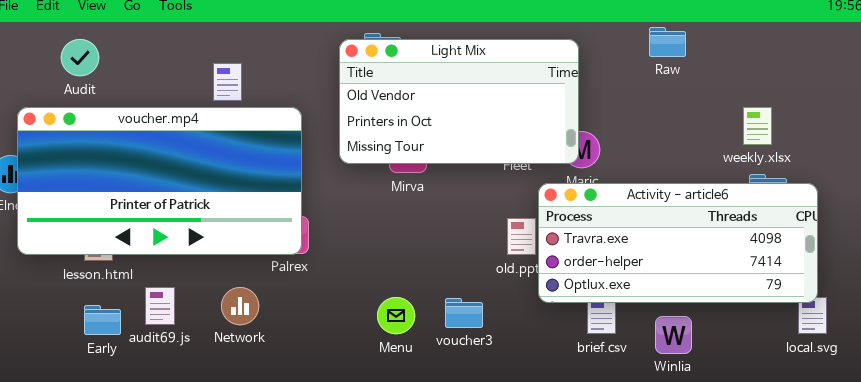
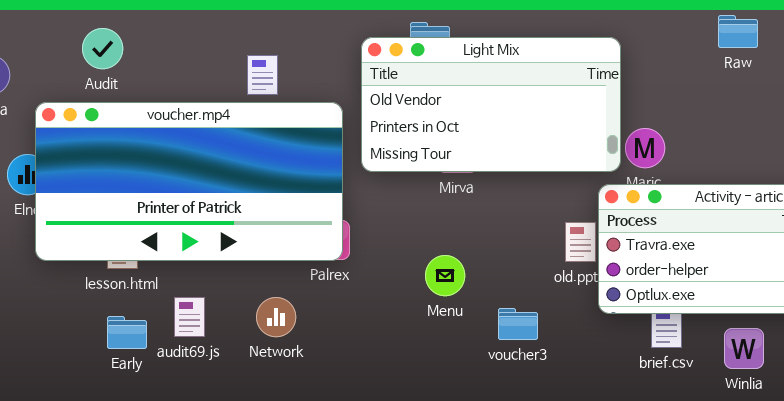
Light Mix: [339,39,579,164] -> [361,37,621,172], moved
Menu: [377,297,415,334] -> [425,255,465,296], moved

